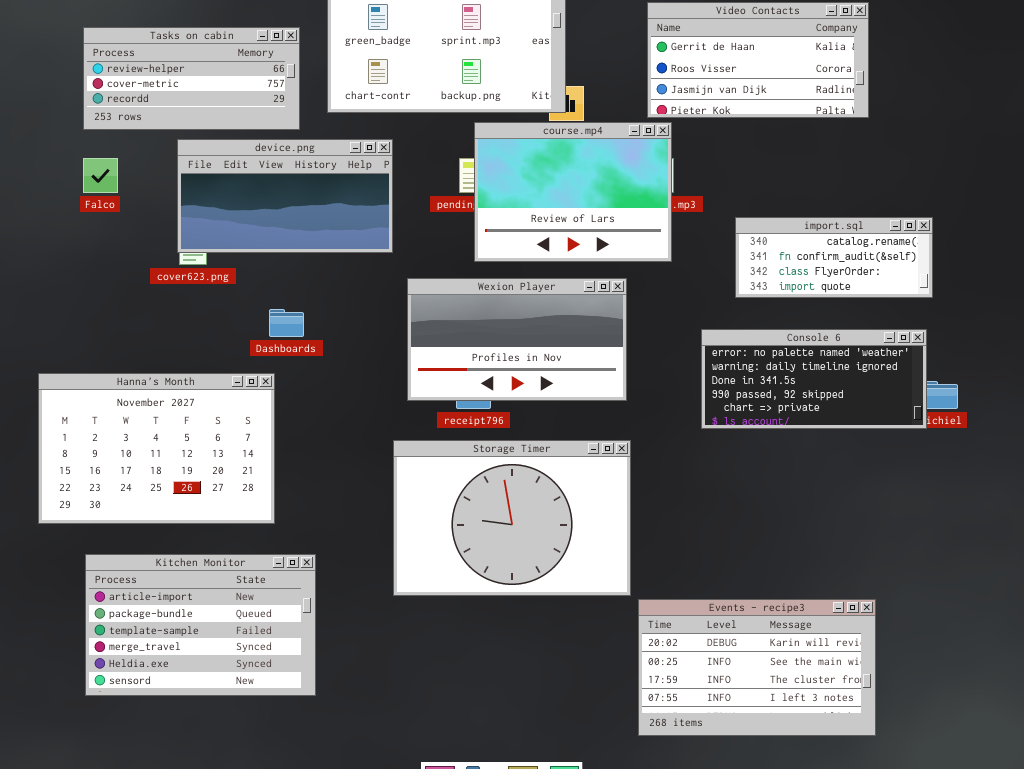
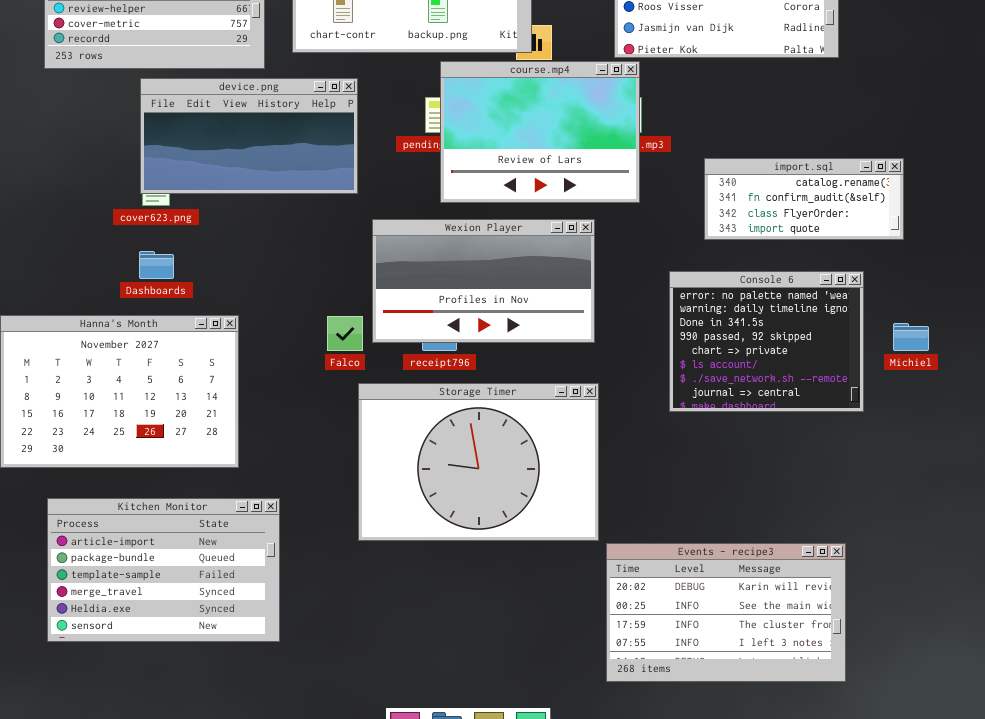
Falco: [83,158,118,193] -> [327,316,363,351], moved
Dashboards: [269,309,304,337] -> [139,251,174,279], moved
Console 6: [701,329,927,429] -> [669,271,864,412], resized

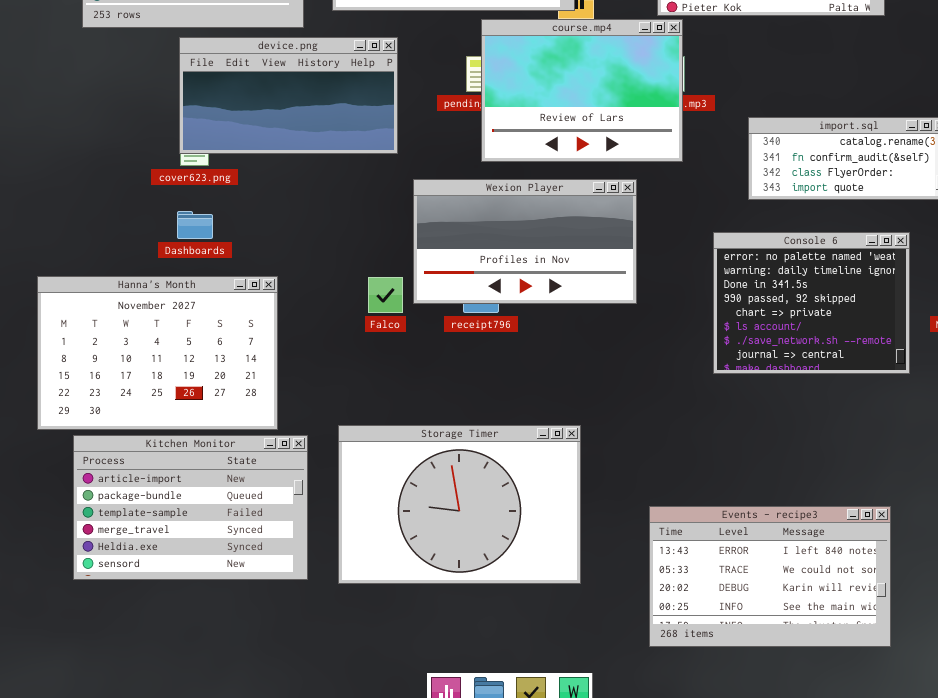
Storage Timer: [358,383,599,541] -> [338,425,581,584], moved
Kitchen Monitor: [47,498,280,642] -> [73,435,308,580], moved
Events - recipe3: [606,543,846,682] -> [649,506,891,647], scrolled up 2 rows

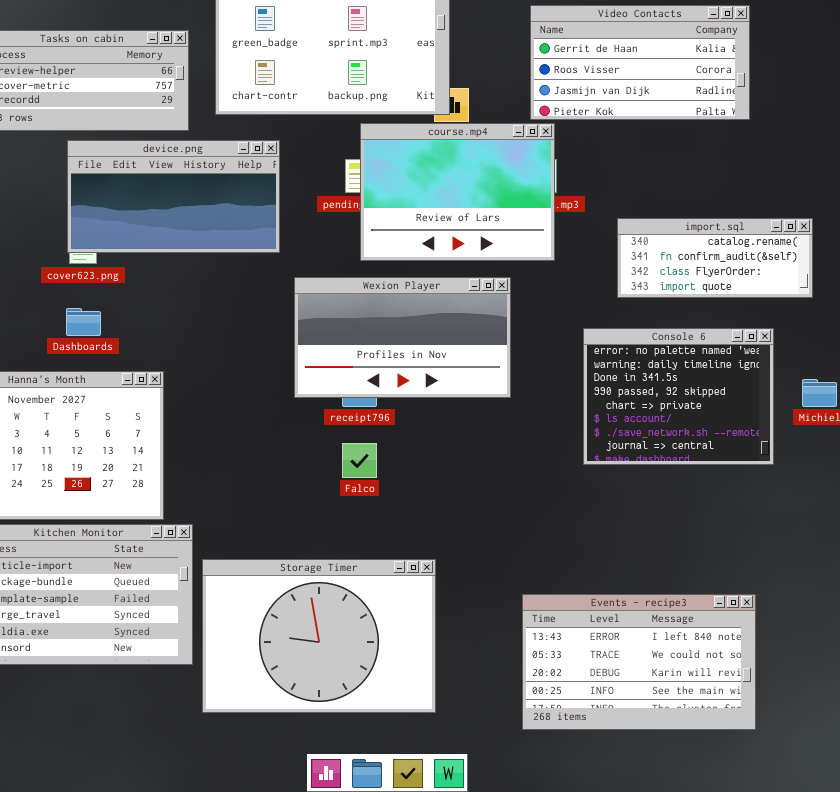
Falco: [368,277,403,313] -> [342,443,377,478], moved
Storage Timer: [338,425,581,584] -> [202,559,436,713], moved

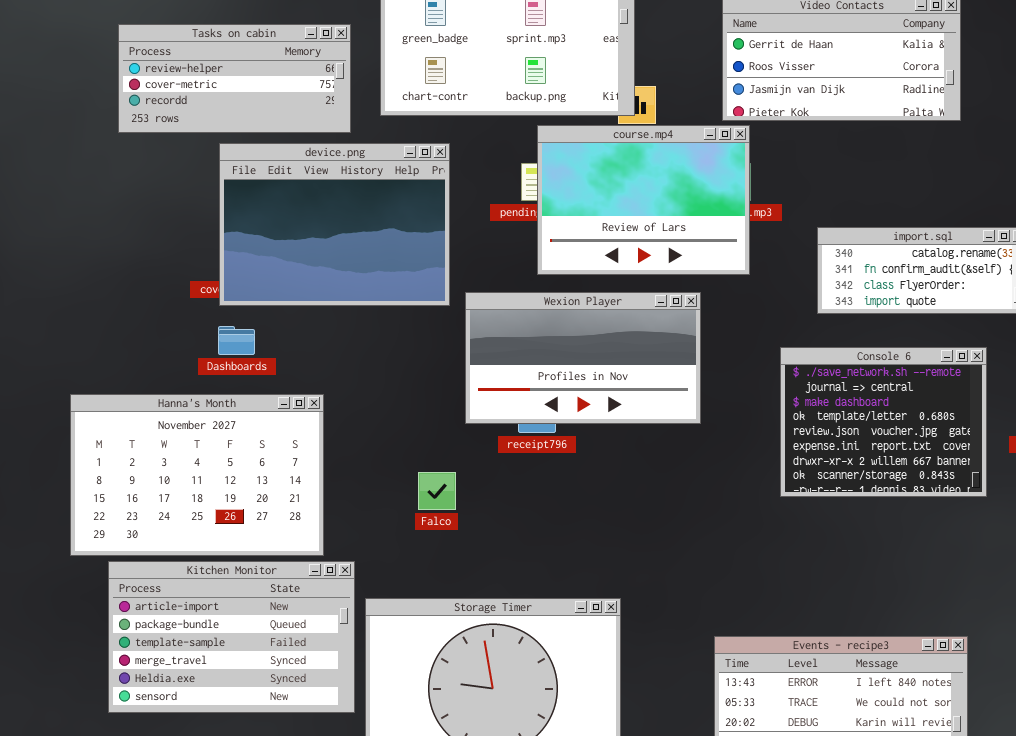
device.png: [67,140,280,253] -> [219,143,450,306], resized
Console 6: [583,328,774,465] -> [780,347,987,497], scrolled down 6 rows
Falco: [342,443,377,478] -> [418,472,456,510], moved

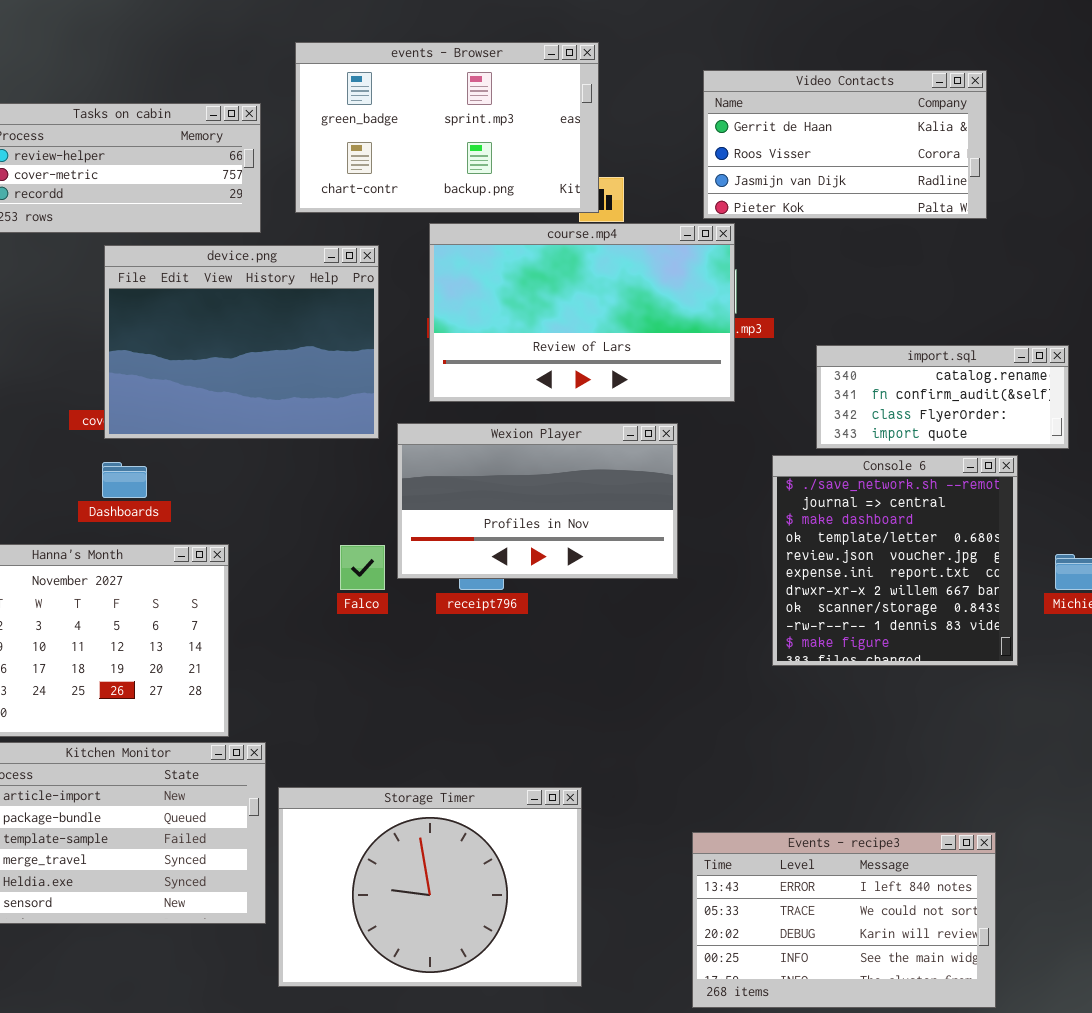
course.mp4: [537,125,750,275] -> [429,223,735,402], resized
Console 6: [780,347,987,497] -> [772,455,1018,666], resized
Falco: [418,472,456,510] -> [340,545,385,590], moved

